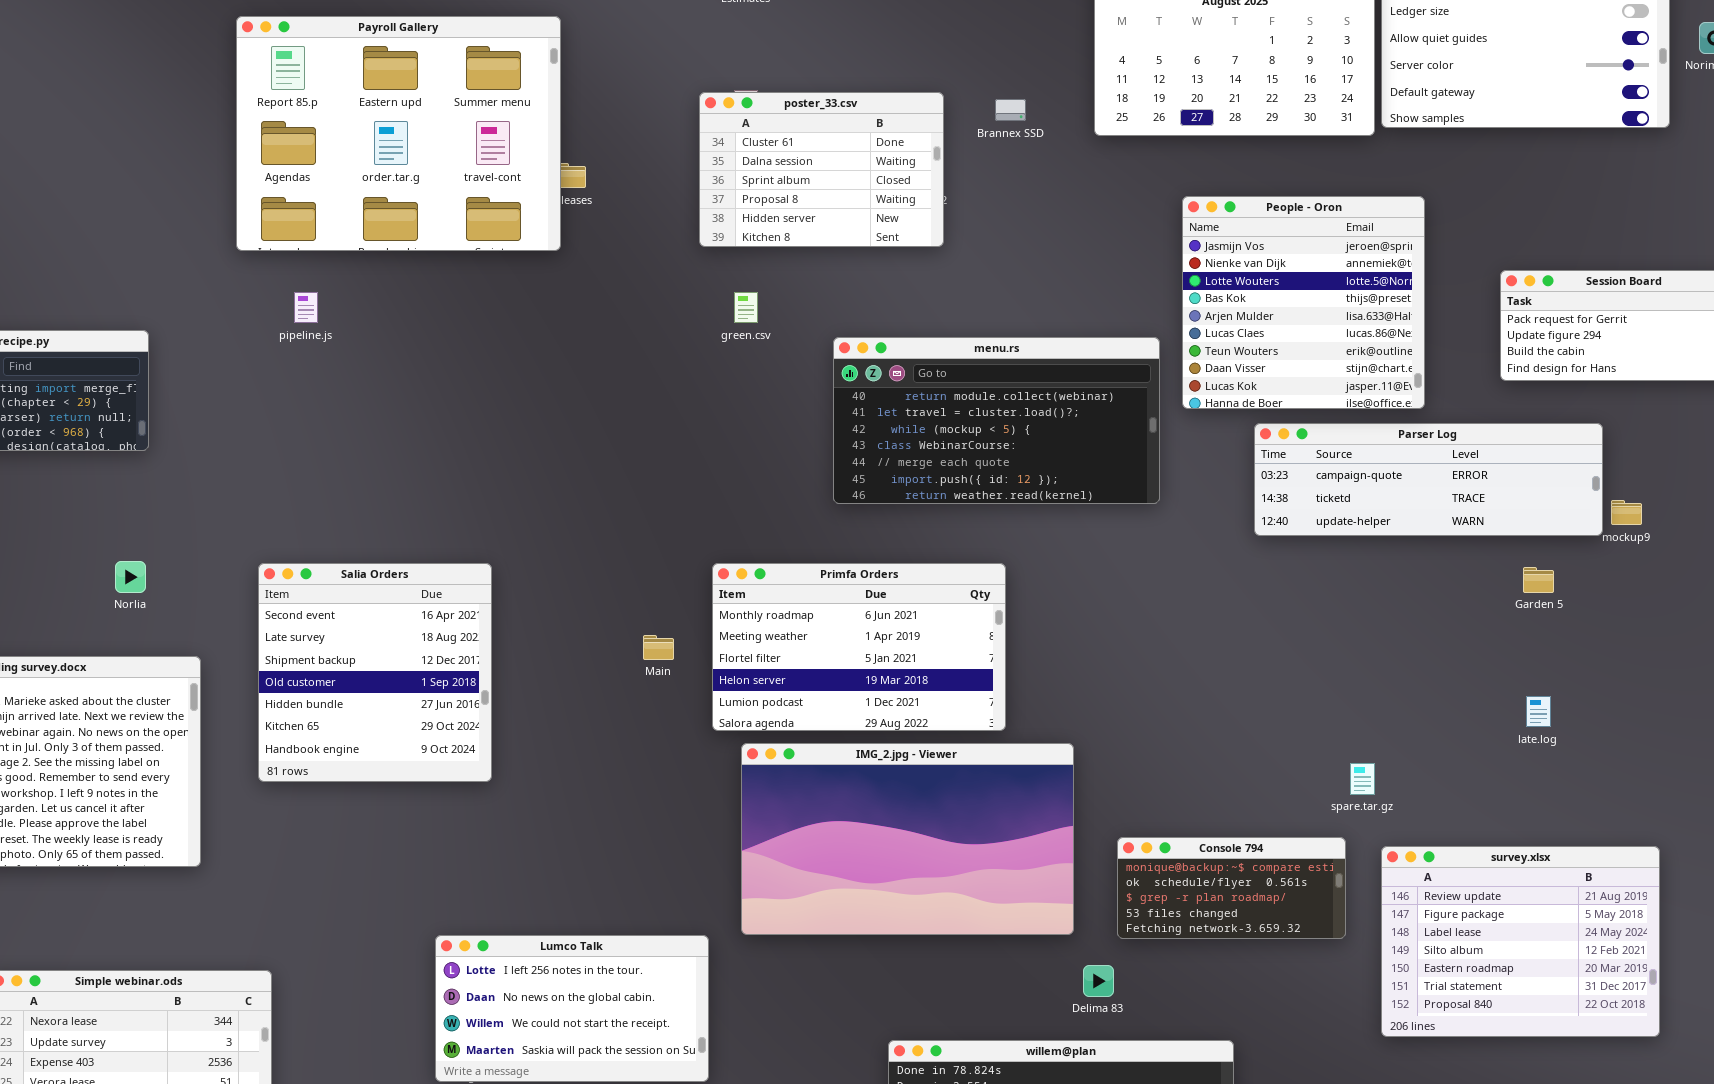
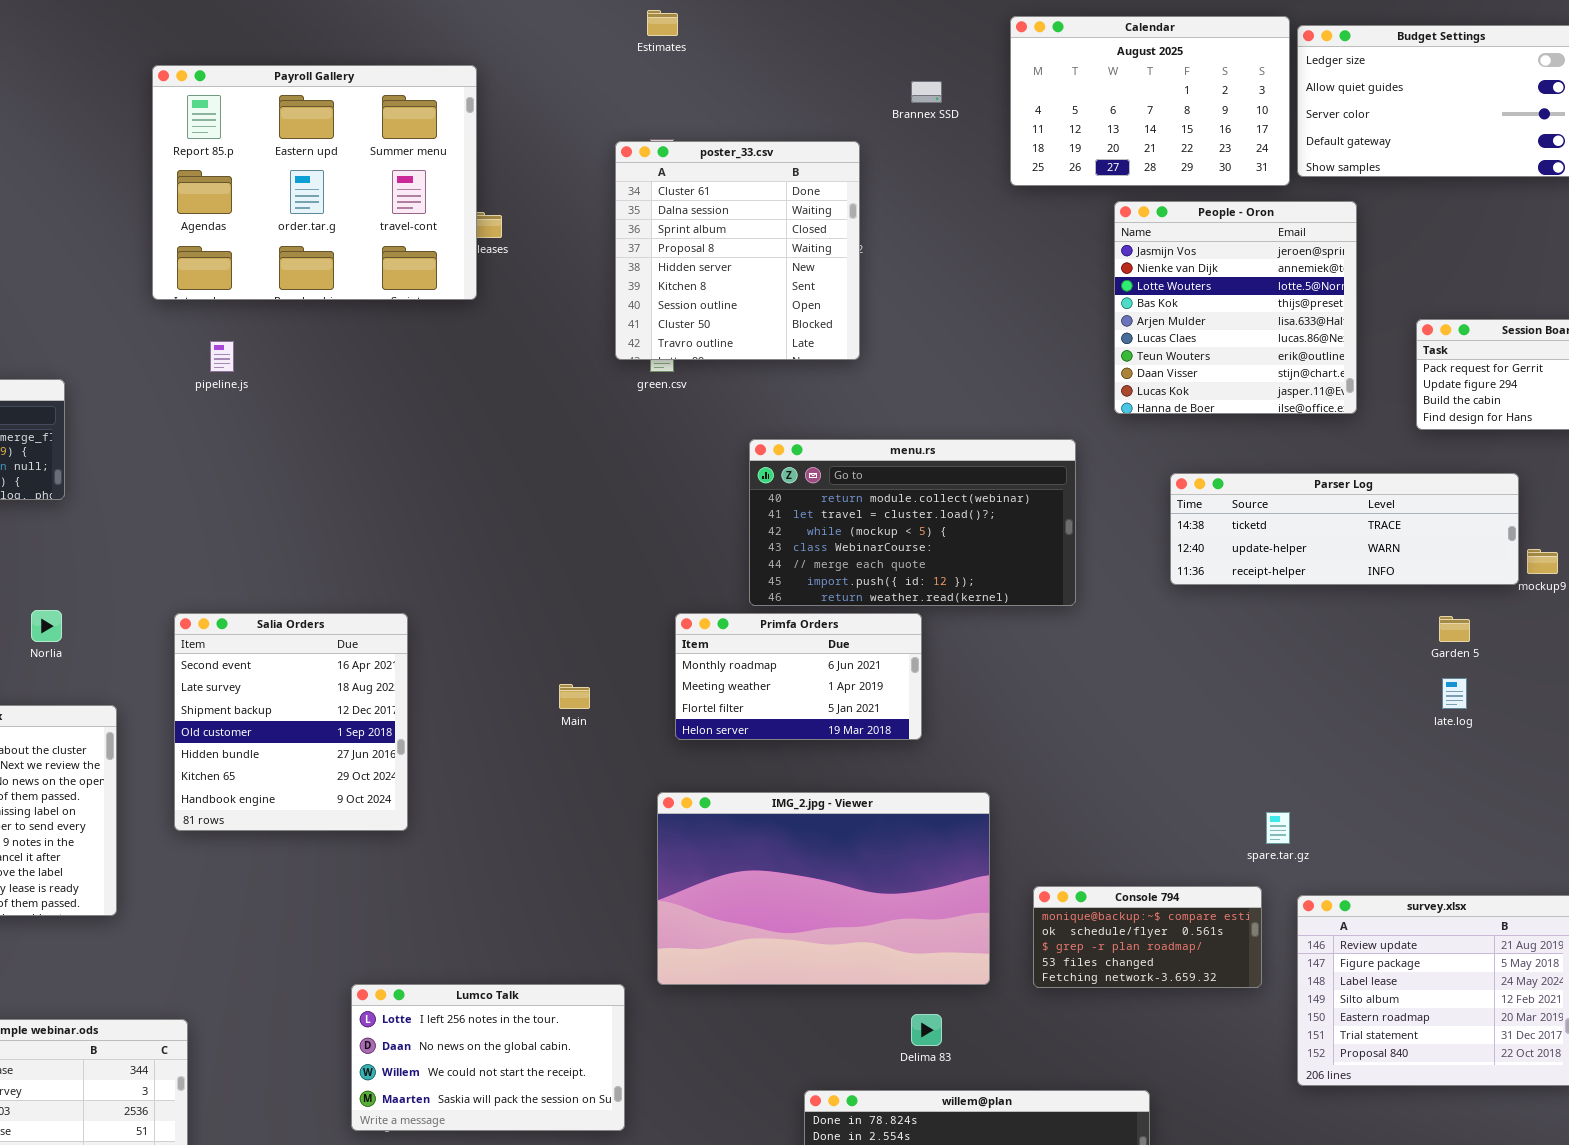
poster_33.csv: [699,92,944,247] -> [615,141,860,360], resized
Brannex SSD: [995,99,1026,121] -> [911,81,942,103], moved
People - Oron: [1182,196,1425,409] -> [1114,201,1357,414], moved
menu.rs: [833,337,1160,504] -> [749,439,1076,606], moved
Parser Log: [1254,423,1603,536] -> [1170,473,1519,585], scrolled down 1 row
Primfa Orders: [712,563,1006,731] -> [675,613,922,740], resized
late.log: [1526,696,1551,727] -> [1442,678,1467,709], moved
Delima 83: [1083,965,1114,997] -> [911,1014,942,1046], moved

